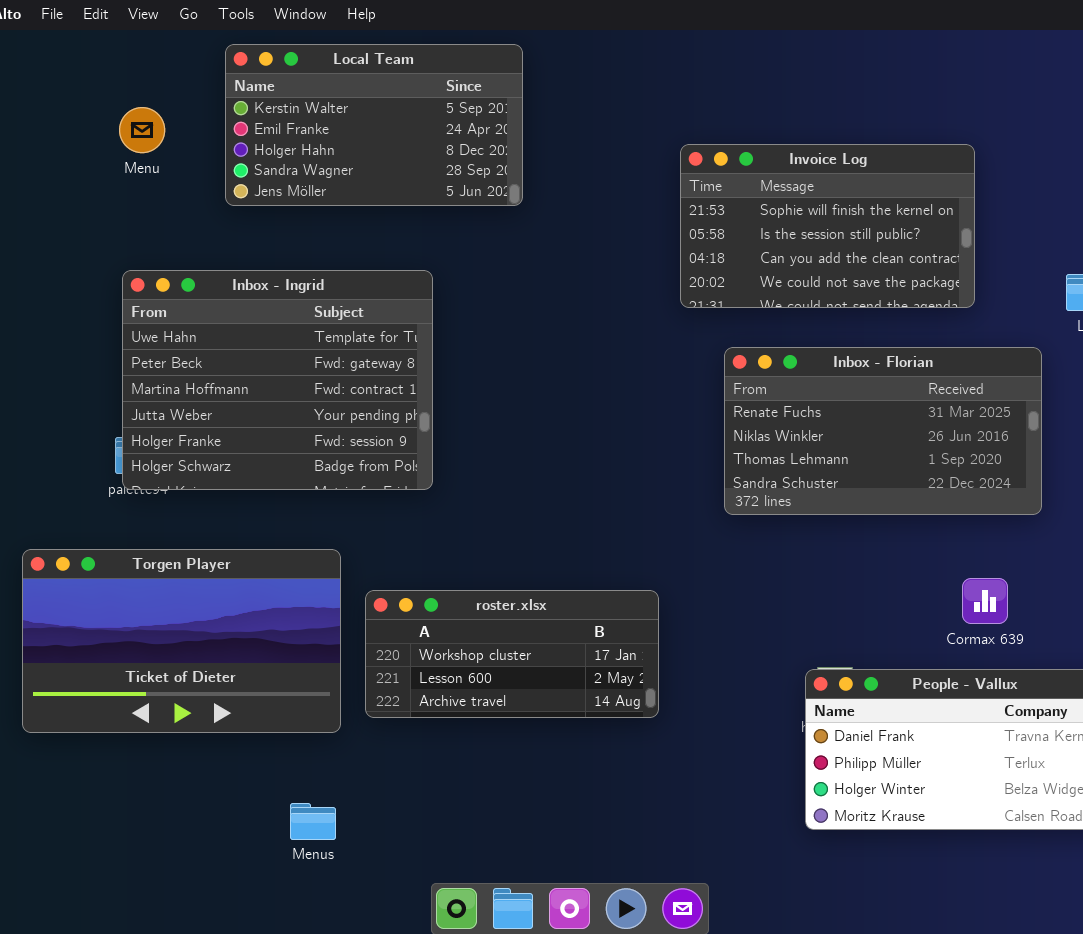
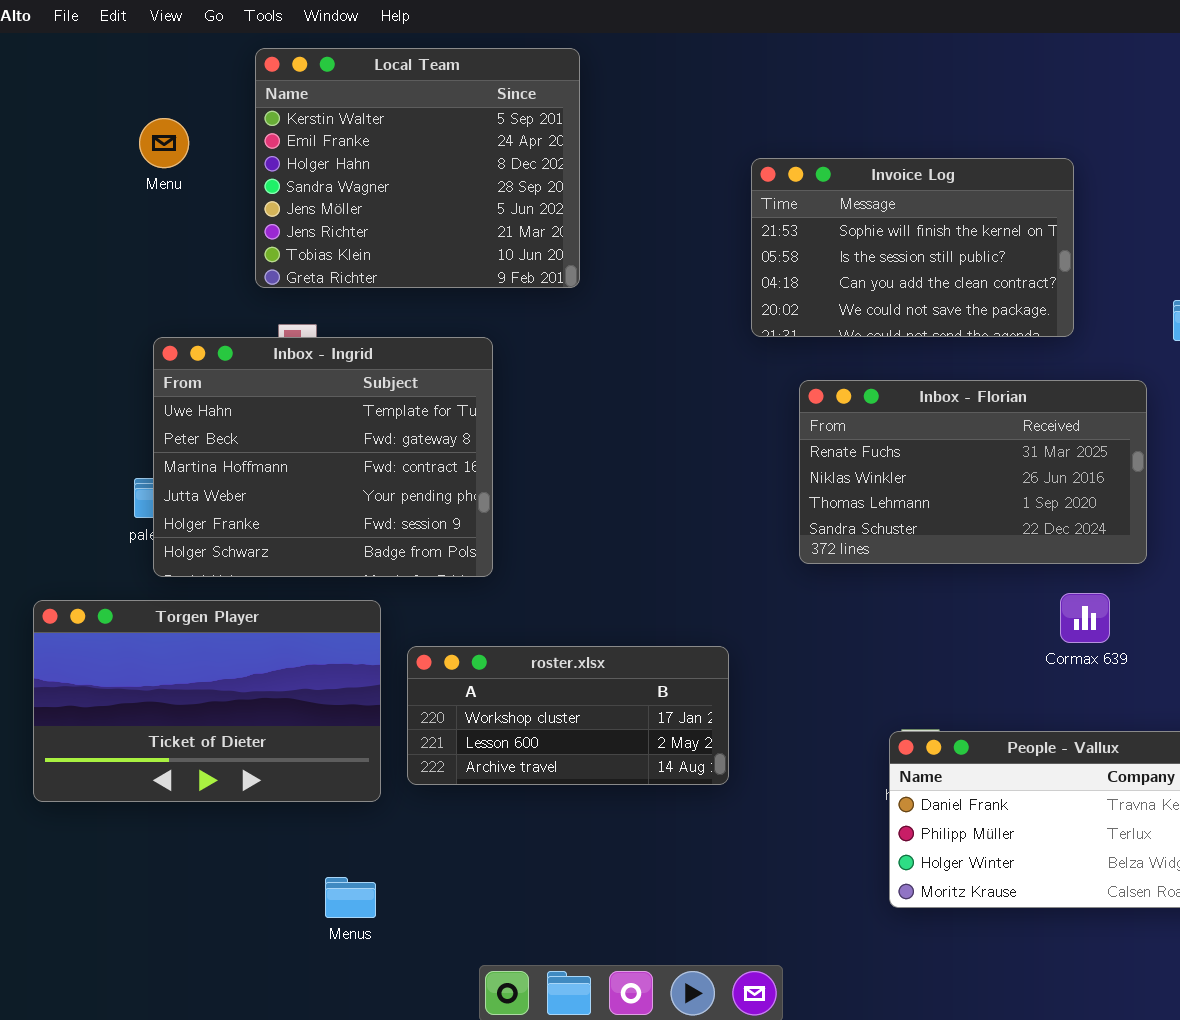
Local Team: [225,44,523,206] -> [255,48,580,288], resized
Inbox - Ingrid: [122,270,433,490] -> [153,337,493,577], moved
Cormax 639: [962,578,1008,624] -> [1060,593,1110,643], moved

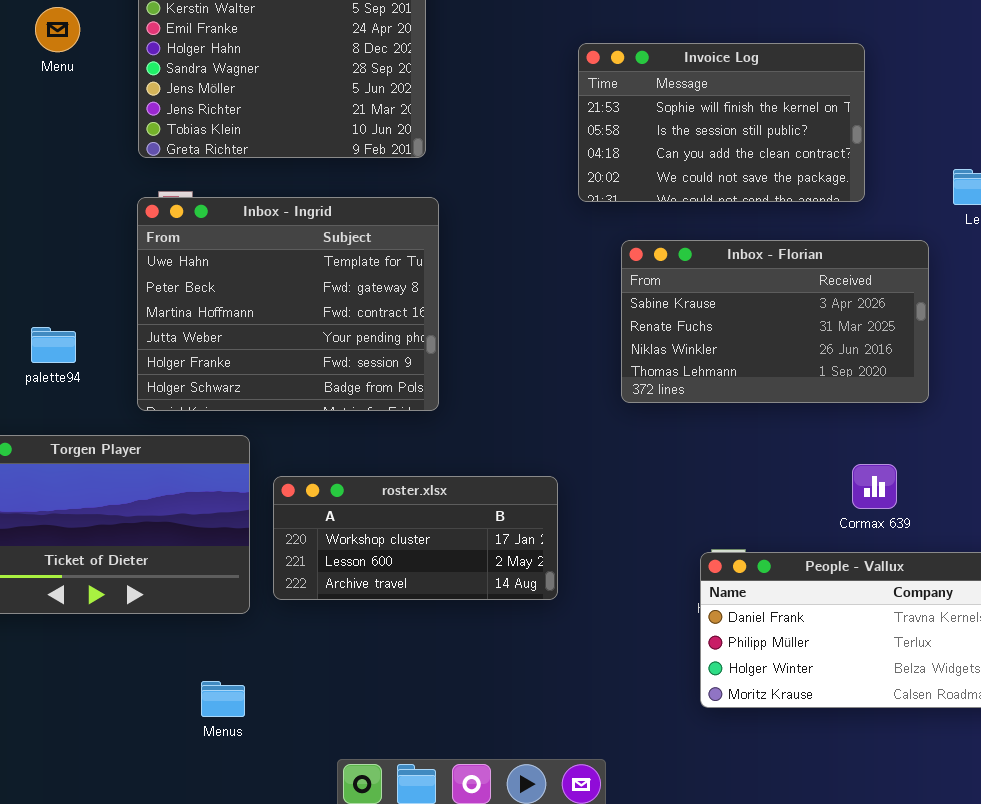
Inbox - Ingrid: [153,337,493,577] -> [137,197,439,411], moved
Inbox - Florian: [799,380,1147,564] -> [621,240,929,403], scrolled up 1 row
Cormax 639: [1060,593,1110,643] -> [852,464,897,509], moved

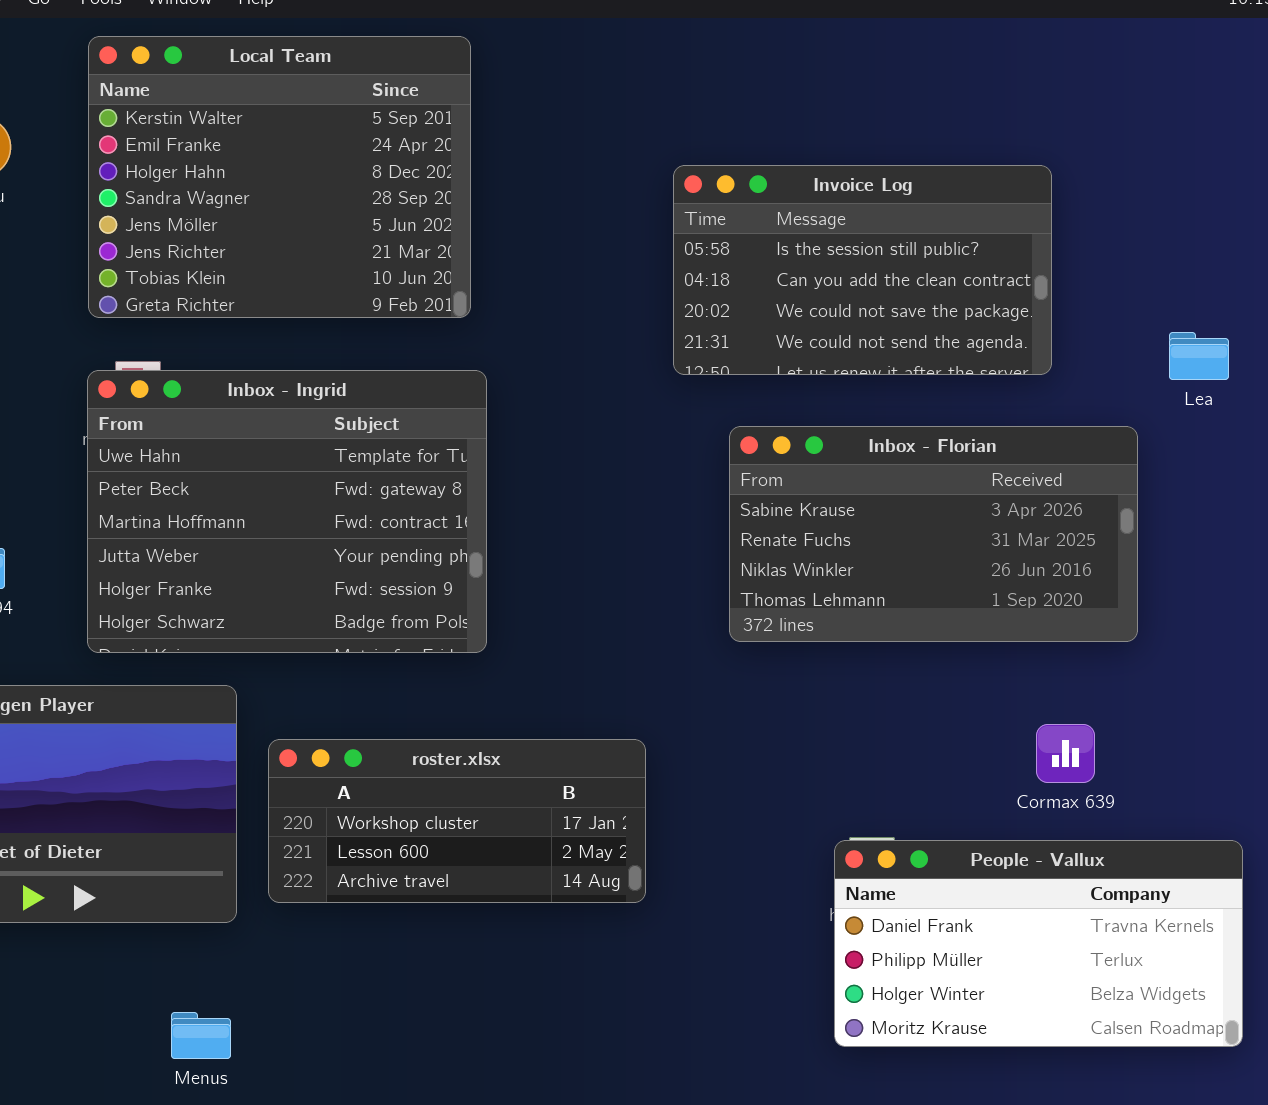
Invoice Log: [578,43,865,202] -> [673,165,1052,375], scrolled down 1 row

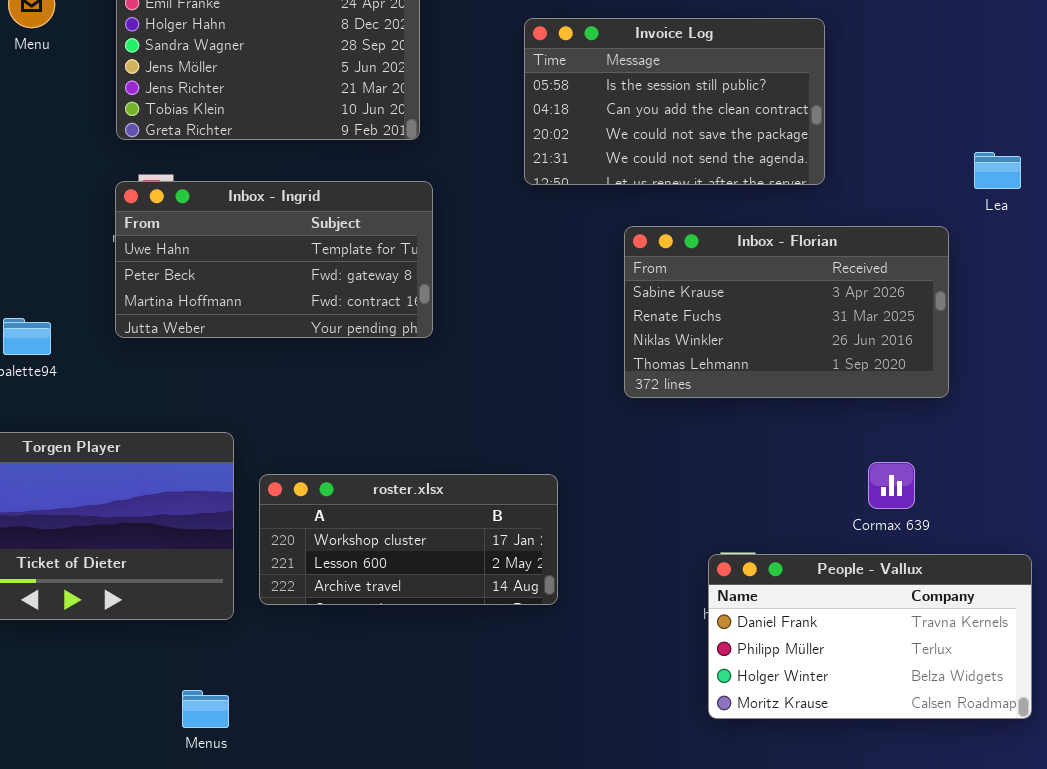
Invoice Log: [673,165,1052,375] -> [524,18,825,185], moved
Inbox - Ingrid: [87,370,487,653] -> [115,181,433,338], resized

